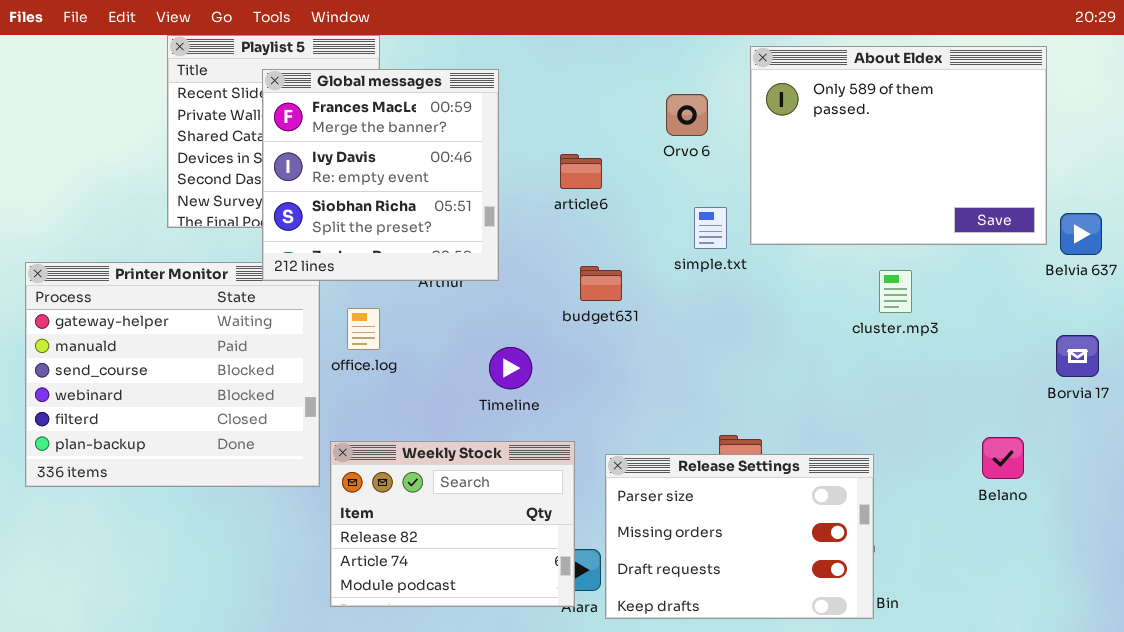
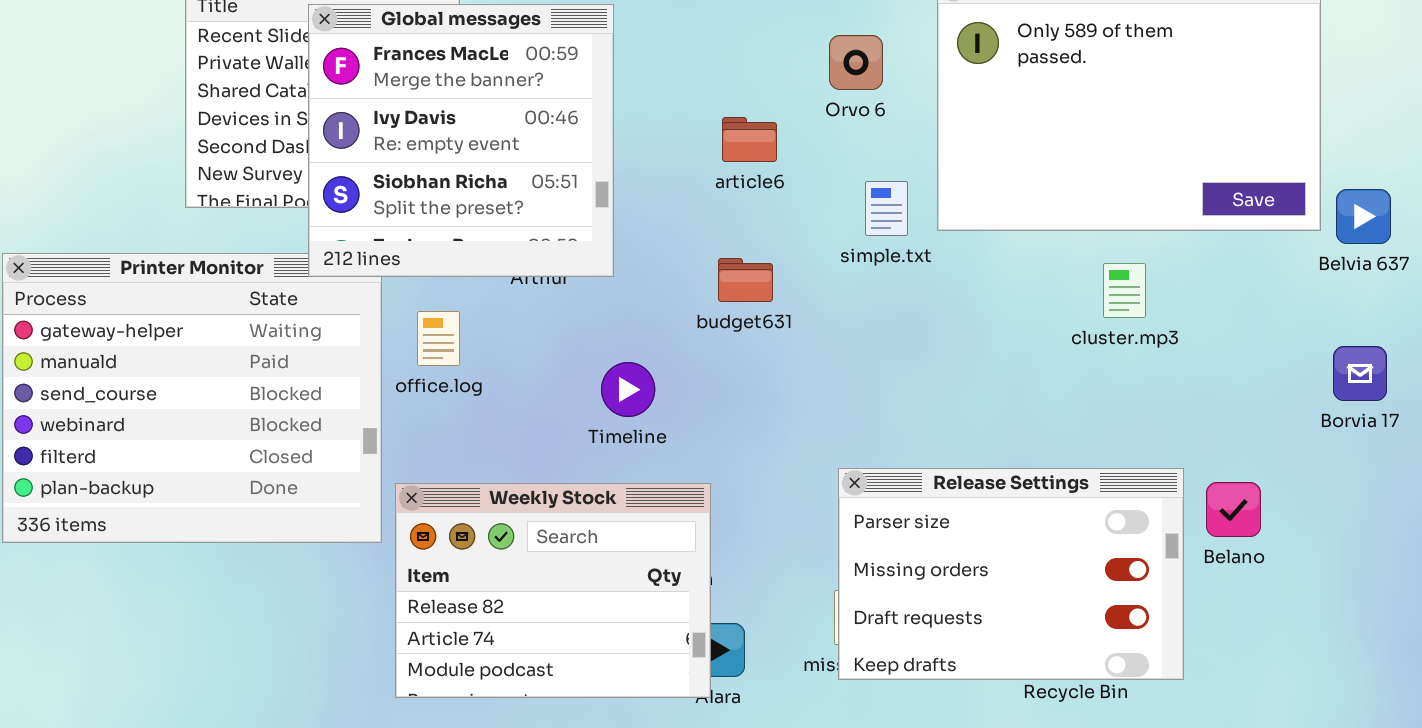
article6: [560,154,602,189] -> [722,117,777,162], moved
Belano: [982,437,1024,479] -> [1206,482,1261,537], moved
Release Settings: [605,454,874,619] -> [838,468,1184,680], moved

